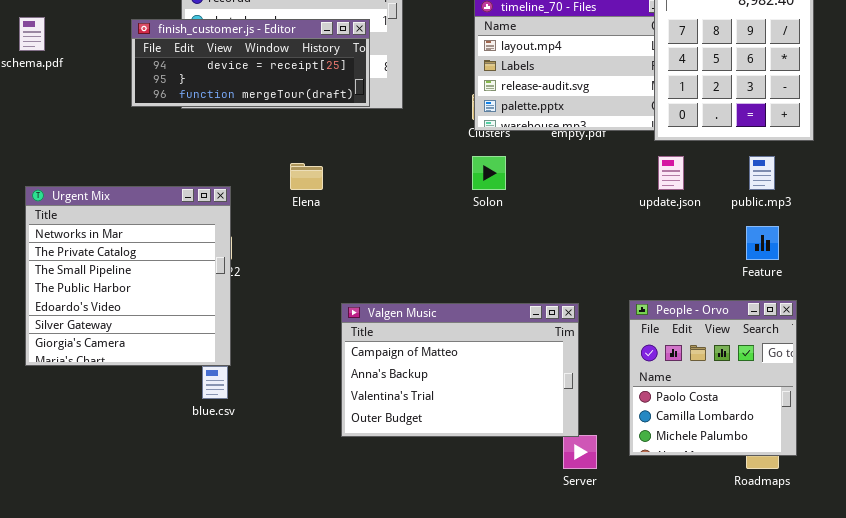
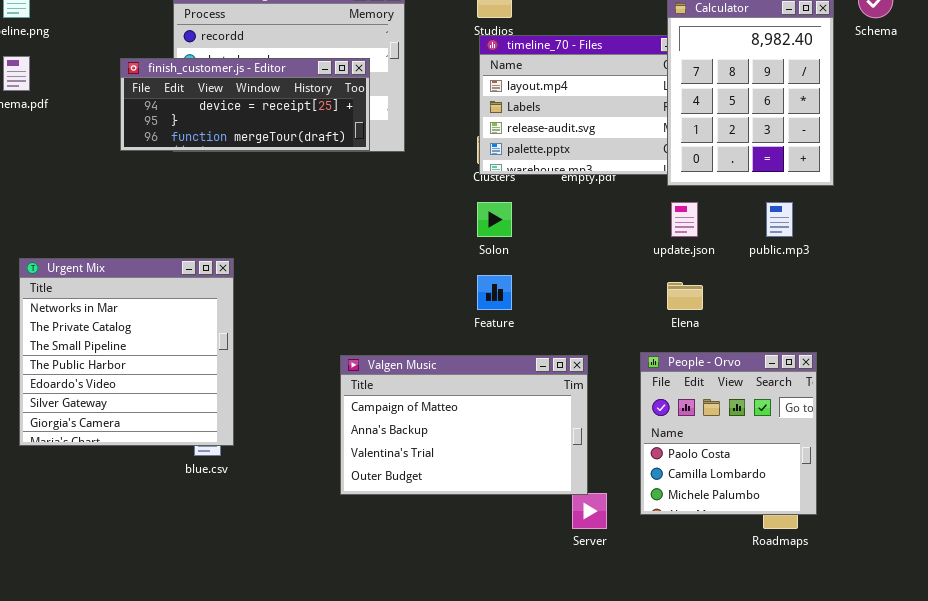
Elena: [290,163,323,190] -> [667,282,703,310], moved
Urgent Mix: [25,186,231,366] -> [19,258,234,446], moved
Feature: [746,226,779,260] -> [477,275,512,310], moved

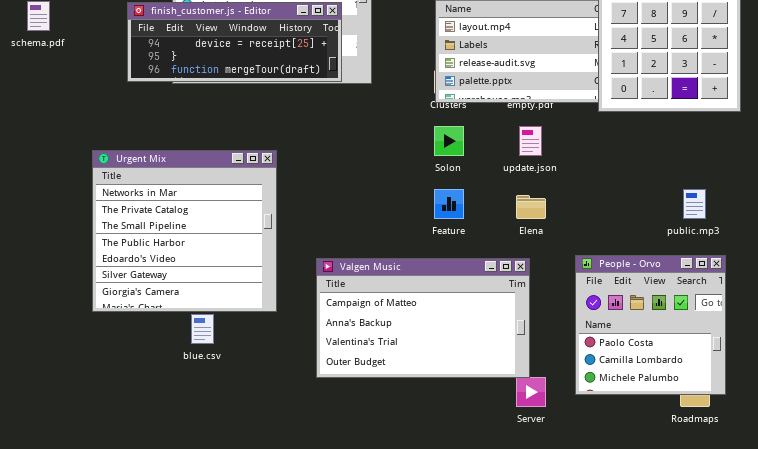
update.json: [671,202,698,237] -> [519,126,542,156], moved
public.mp3: [766,202,793,237] -> [683,189,706,219], moved
Urgent Mix: [19,258,234,446] -> [92,150,277,312], moved
Elena: [667,282,703,310] -> [516,195,546,219], moved

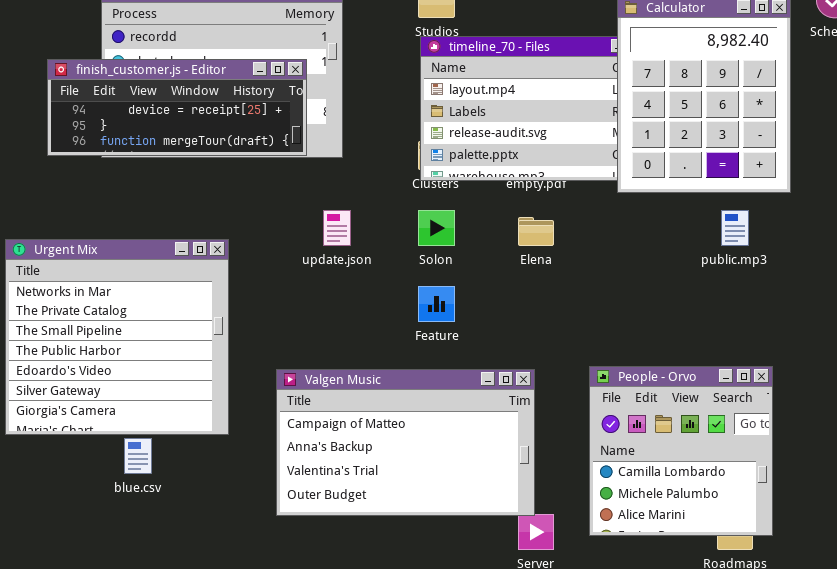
update.json: [519,126,542,156] -> [323,210,351,246], moved
public.mp3: [683,189,706,219] -> [721,210,749,246], moved
Elena: [516,195,546,219] -> [518,217,554,246], moved
People - Orvo: [575,255,726,395] -> [589,366,773,536], scrolled down 1 row

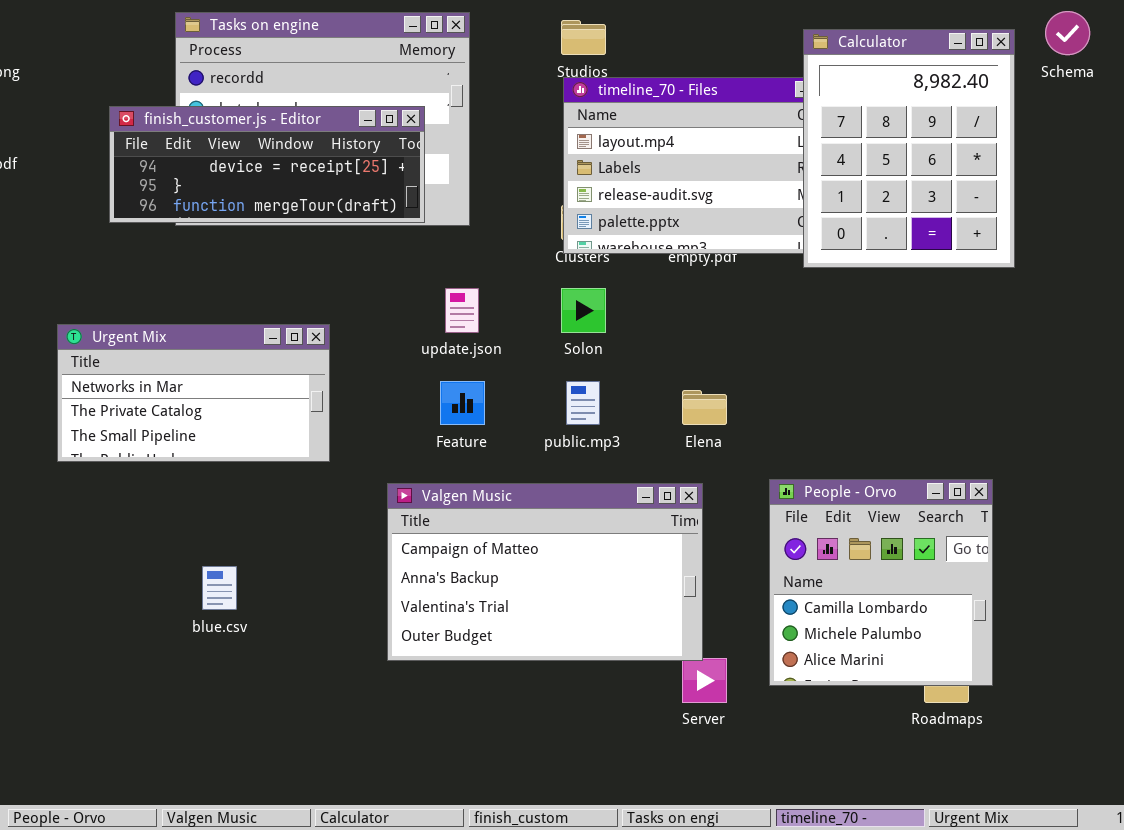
public.mp3: [721,210,749,246] -> [566,381,600,425], moved
Elena: [518,217,554,246] -> [682,390,727,425], moved
Urgent Mix: [5,239,229,435] -> [57,324,330,462], resized
Feature: [418,286,455,322] -> [440,381,485,425], moved

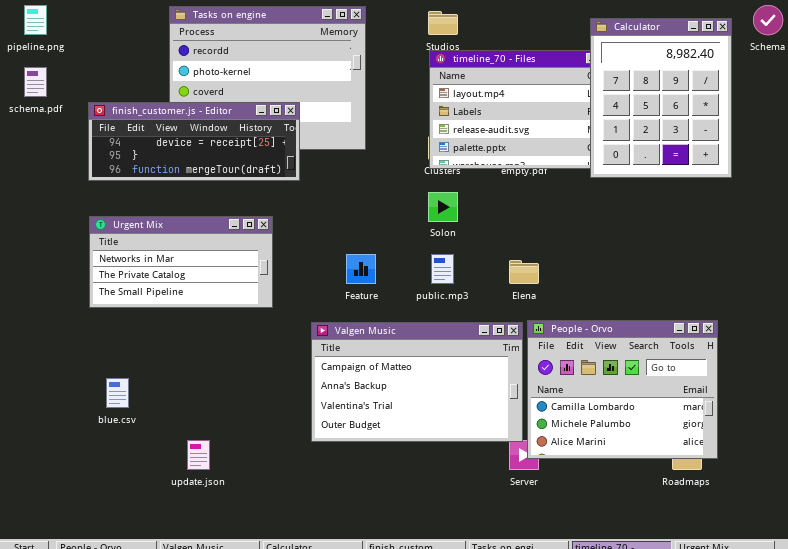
finish_customer.js - Editor: [109,106,425,223] -> [88,102,300,181], moved
update.json: [445,288,479,333] -> [187,440,210,470], moved
People - Orvo: [769,479,993,686] -> [527,320,718,459], resized
blue.csv: [202,566,237,610] -> [106,378,129,408], moved

